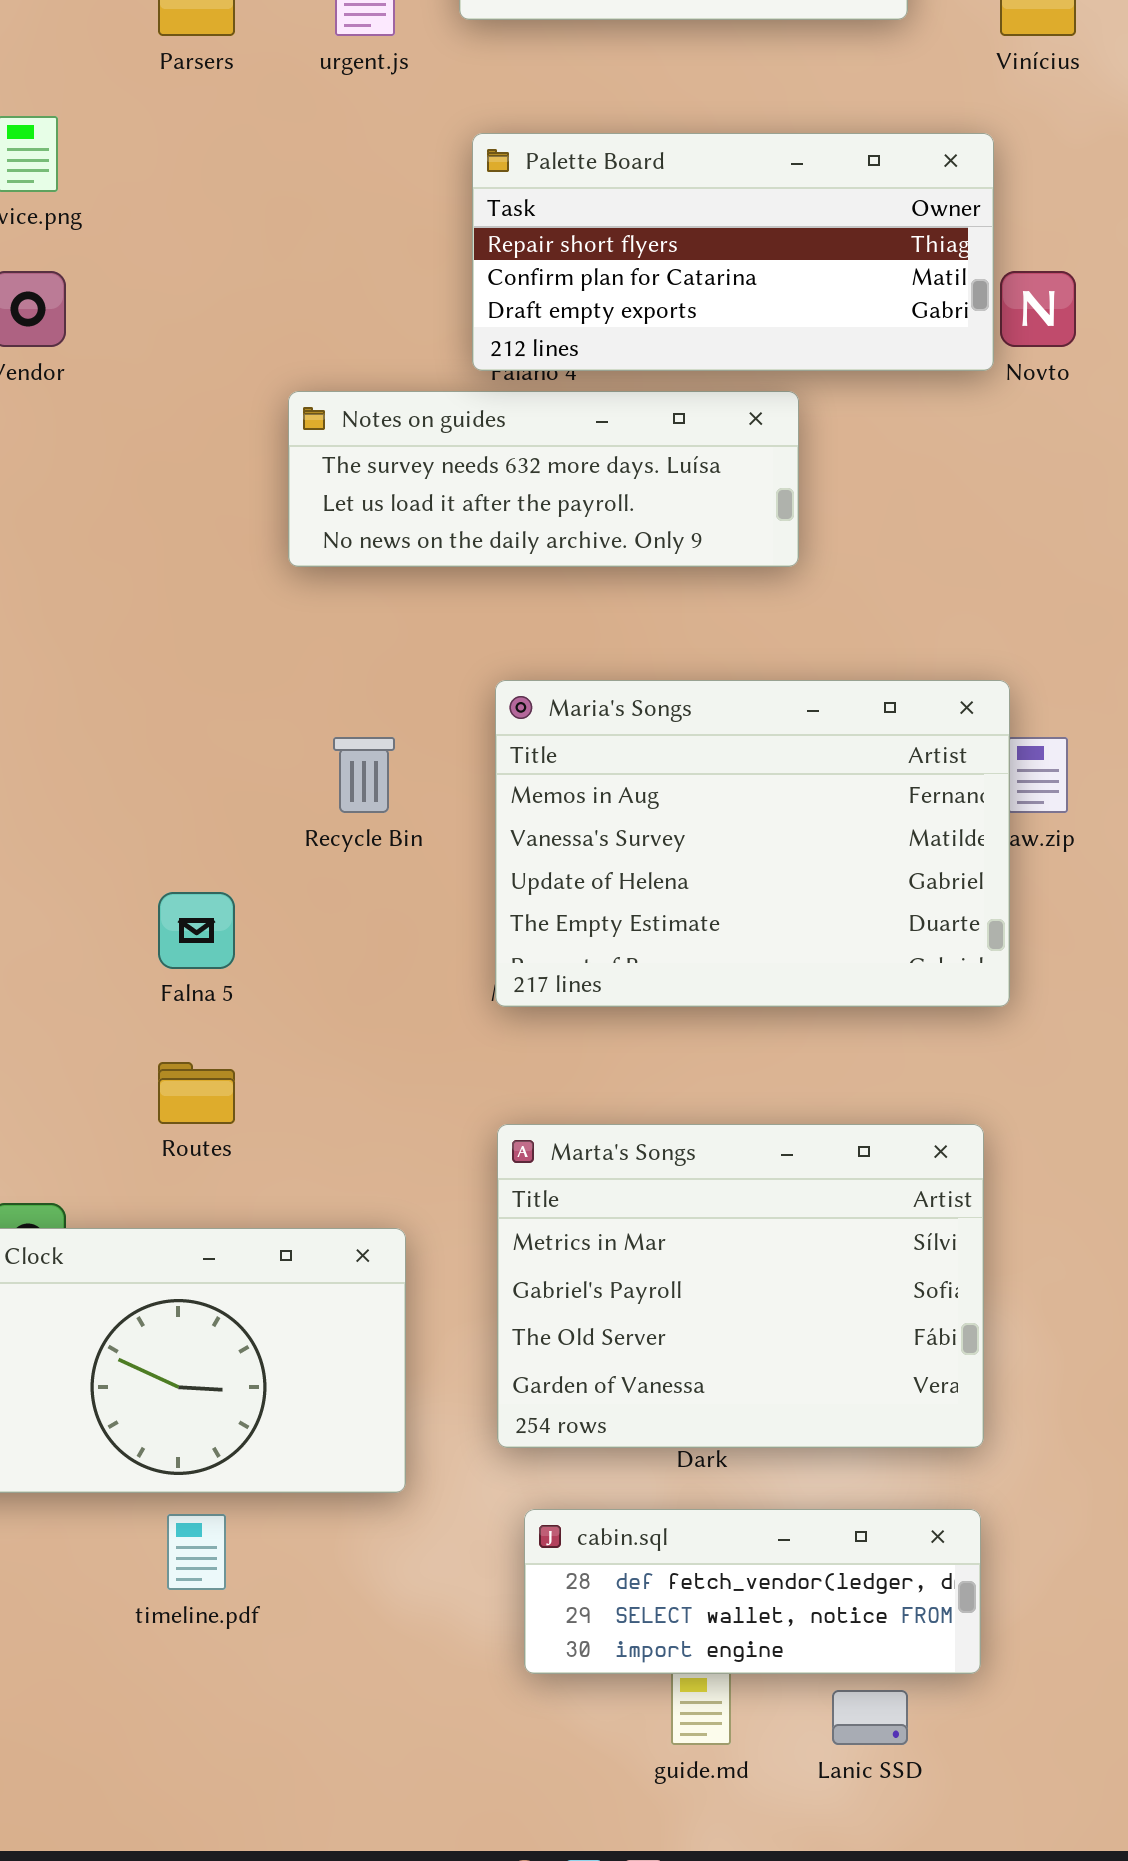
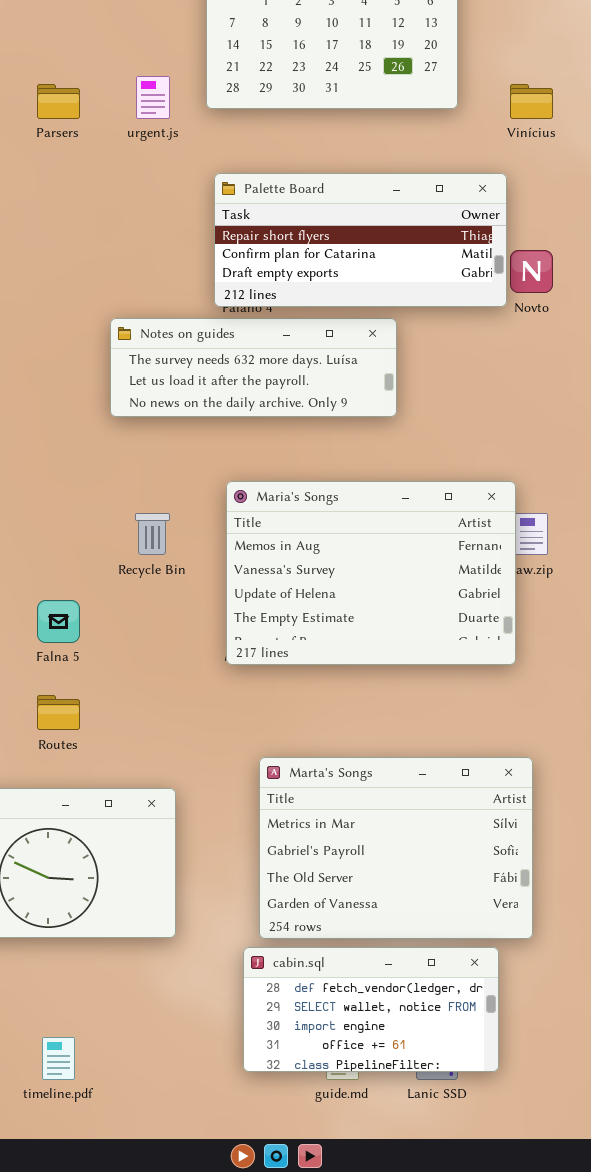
Marta's Songs: [497,1124,984,1448] -> [259,757,533,939], moved
cabin.sql: [524,1509,981,1674] -> [243,947,499,1072], resized
timeline.pdf: [167,1514,226,1590] -> [42,1037,75,1080], moved

